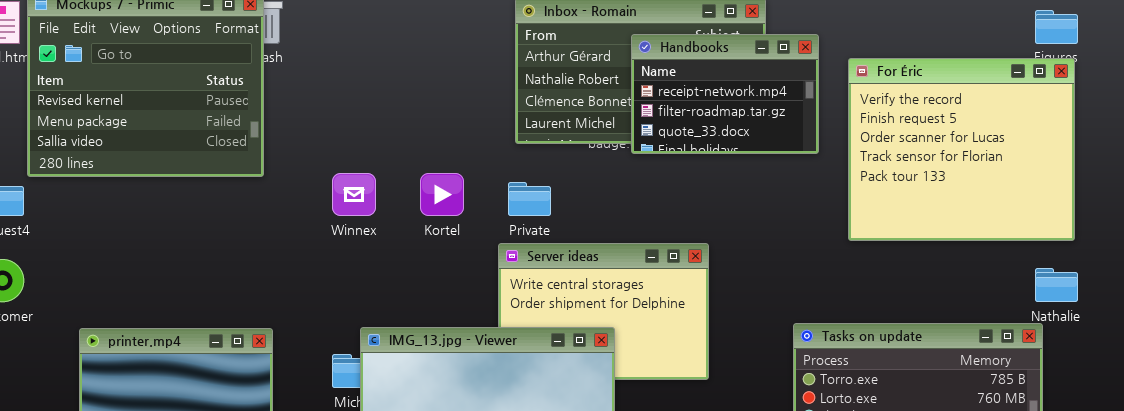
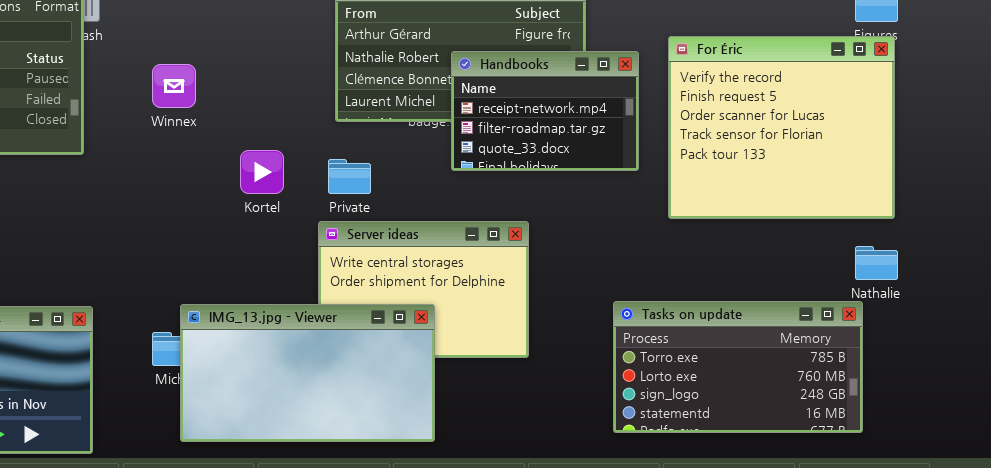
Handbooks: [631,34,819,154] -> [451,51,639,171], moved
Winnex: [332,173,376,216] -> [152,64,196,108], moved

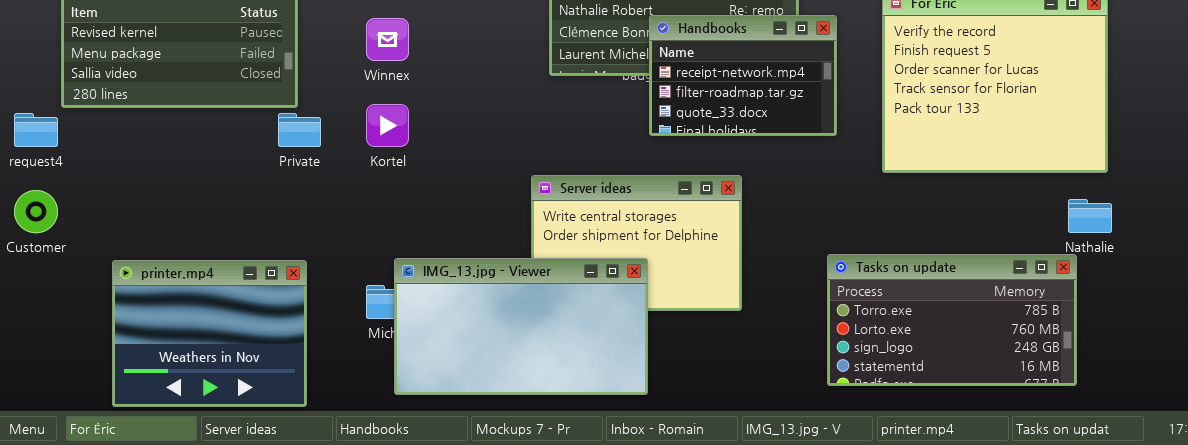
Handbooks: [451,51,639,171] -> [649,15,837,136], moved
Kortel: [240,150,284,194] -> [366,104,409,147], moved
Private: [328,159,371,194] -> [278,113,321,147], moved

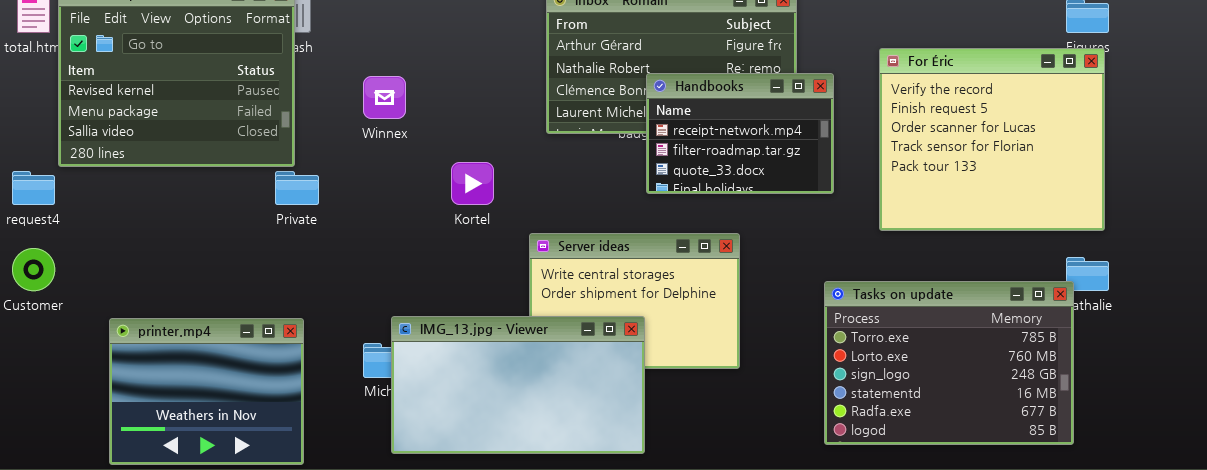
Kortel: [366,104,409,147] -> [451,162,494,205], moved
Tasks on update: [827,254,1077,386] -> [824,281,1074,445], resized

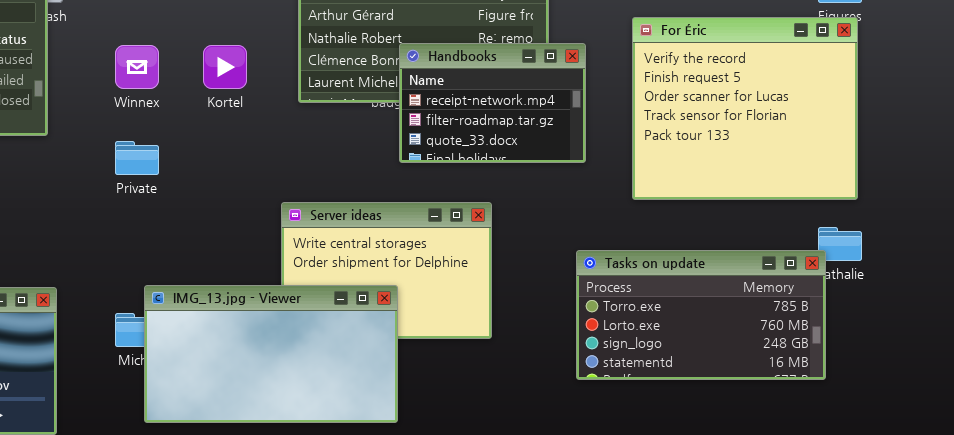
Kortel: [451,162,494,205] -> [203,45,247,89], moved
Private: [275,171,319,205] -> [115,141,159,175], moved
Tasks on update: [824,281,1074,445] -> [576,250,826,380], resized

